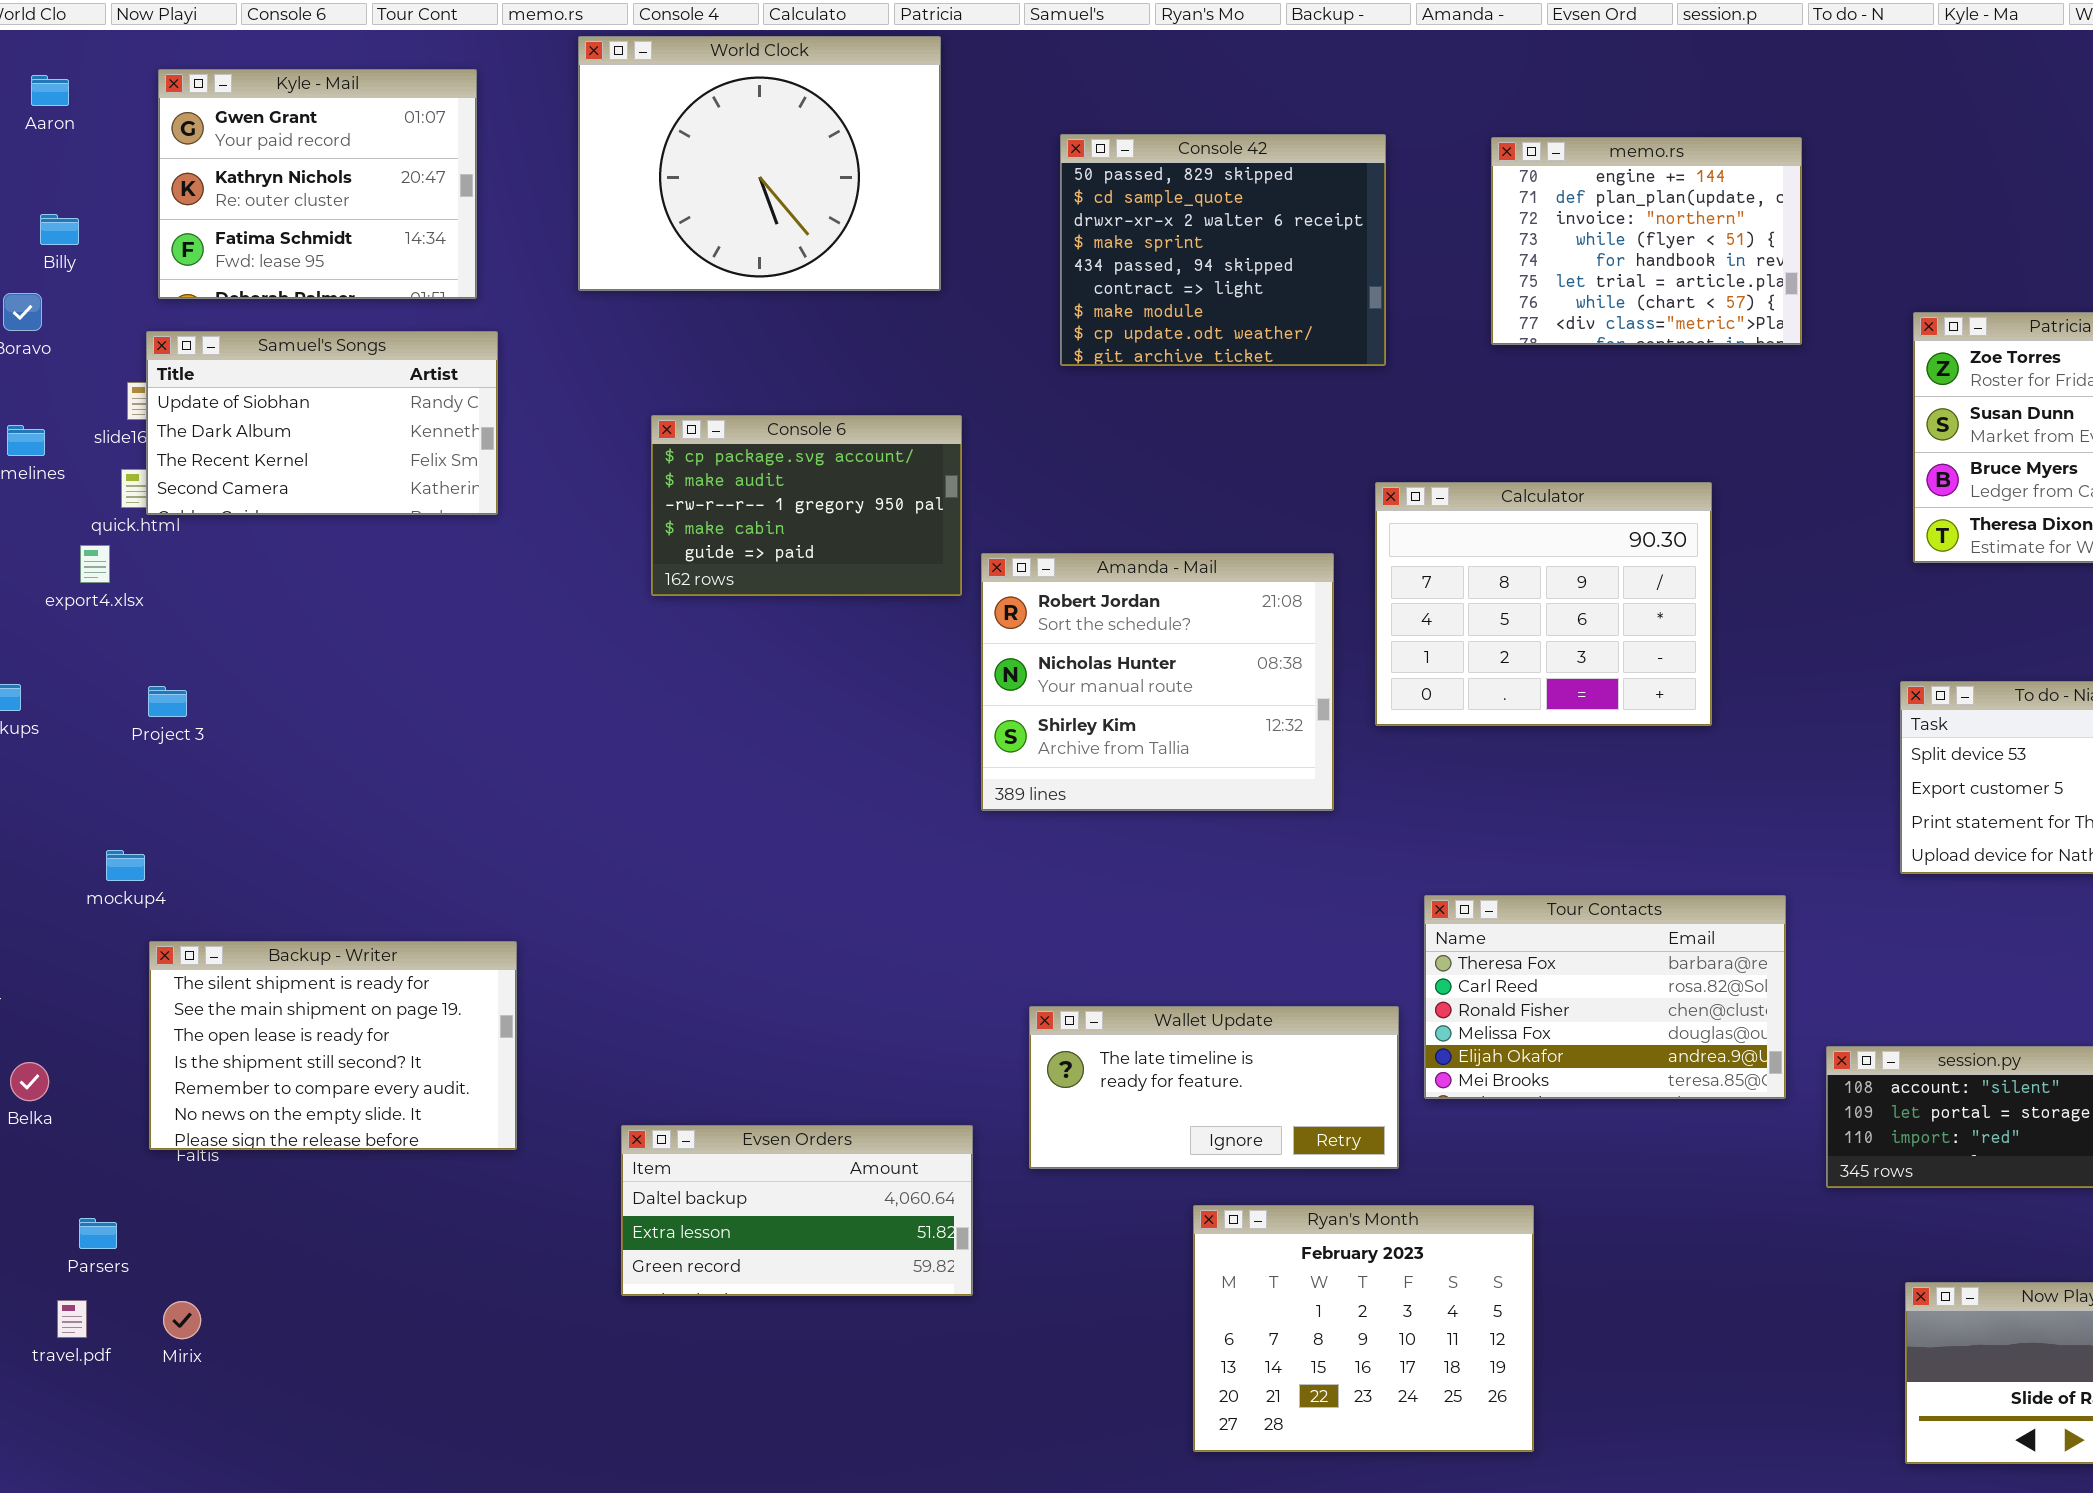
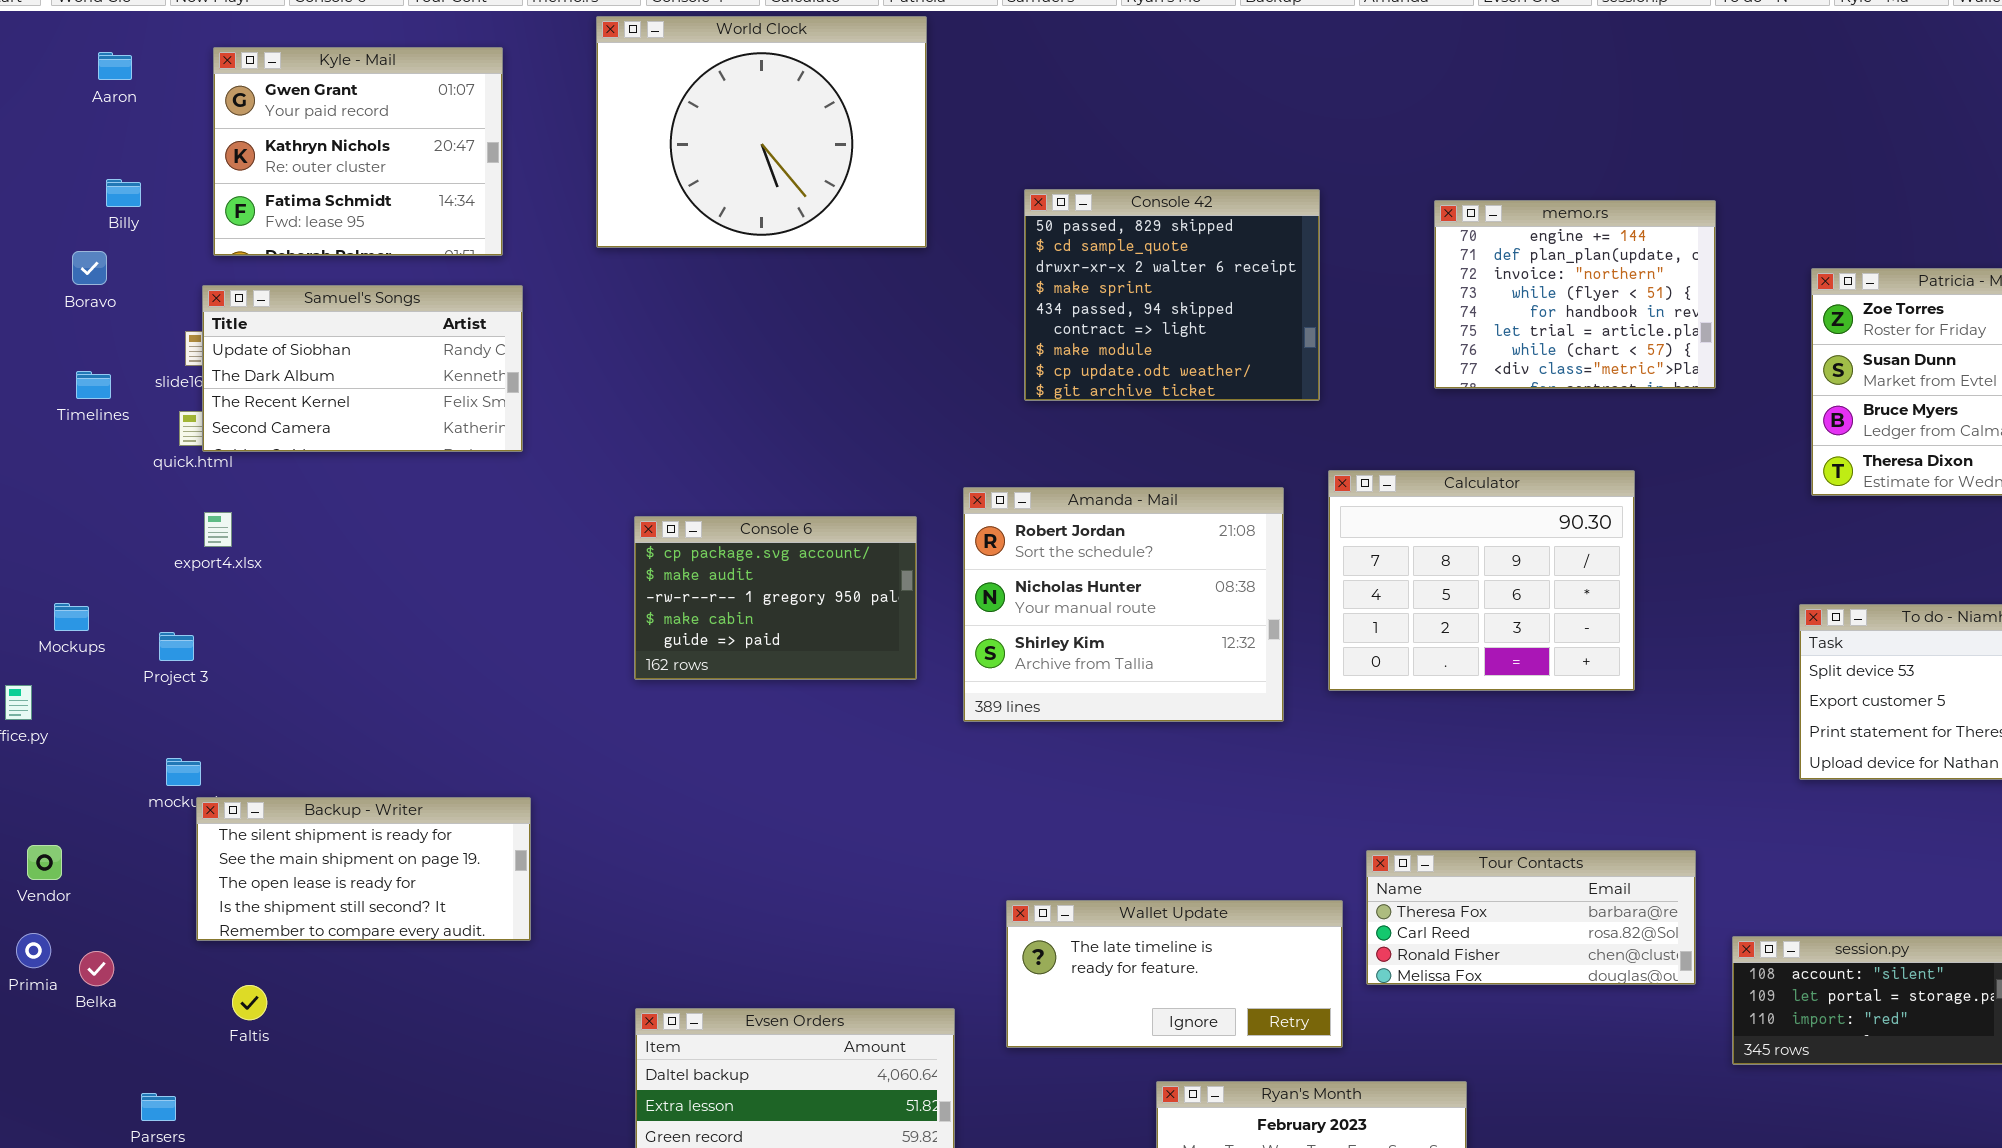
Console 42: [1060,134,1386,366] -> [1024,189,1320,401], moved
memo.rs: [1491,137,1802,345] -> [1434,200,1716,389], moved
Console 6: [651,415,962,596] -> [634,516,917,680], moved
Calculator: [1375,482,1712,726] -> [1328,470,1635,691], moved
export4.xlsx: [80,545,110,583] -> [204,512,232,547], moved
Project 3: [148,686,187,717] -> [159,632,194,661], moved
Tour Contacts: [1424,895,1786,1099] -> [1366,850,1696,985], resized
Backup - Writer: [149,941,517,1150] -> [196,797,531,941], moved, resized

